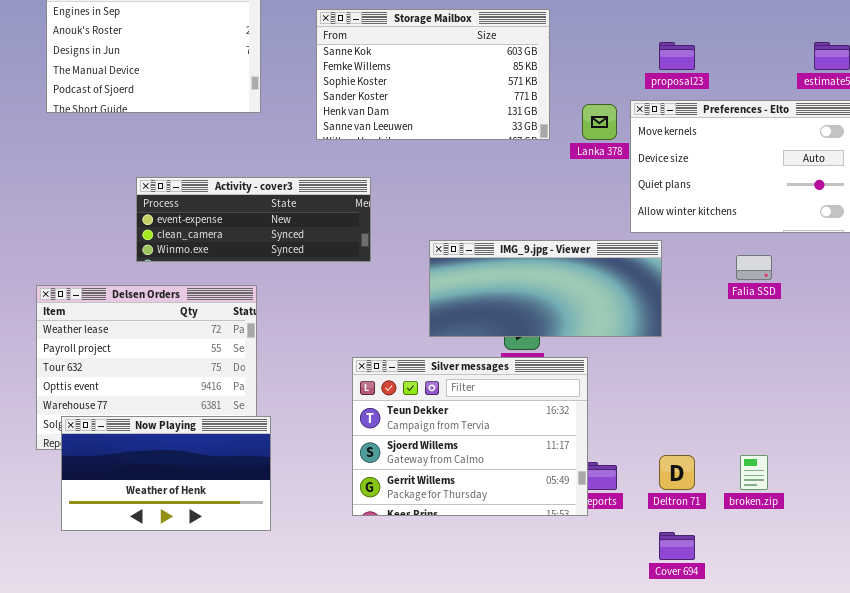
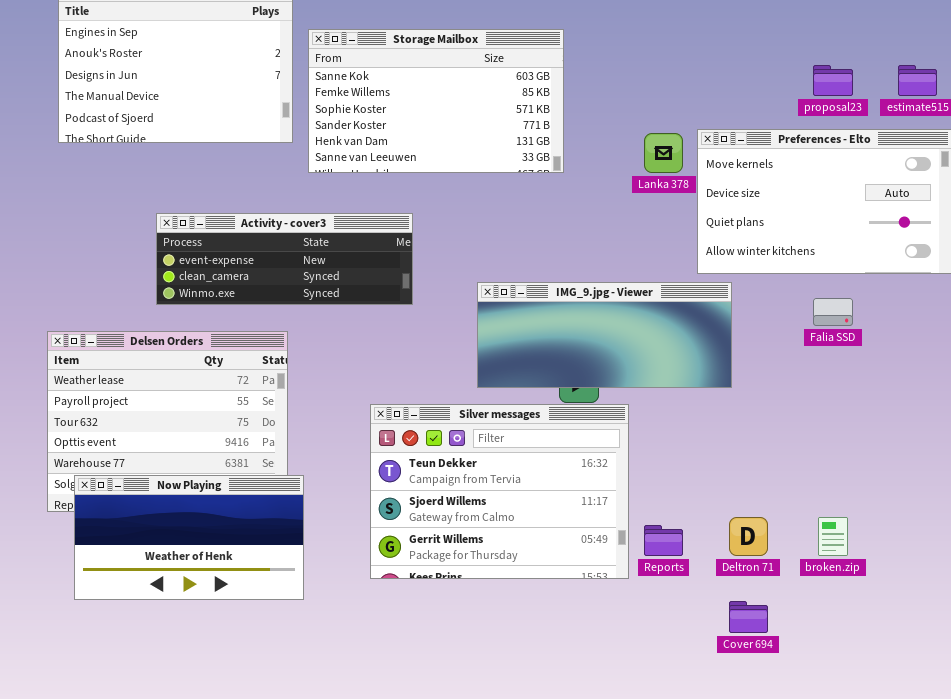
Storage Mailbox: [316,9,550,140] -> [308,29,564,173], moved
proposal23: [659,42,695,70] -> [813,65,853,96], moved
Silver messages: [352,357,588,516] -> [370,404,629,579], moved

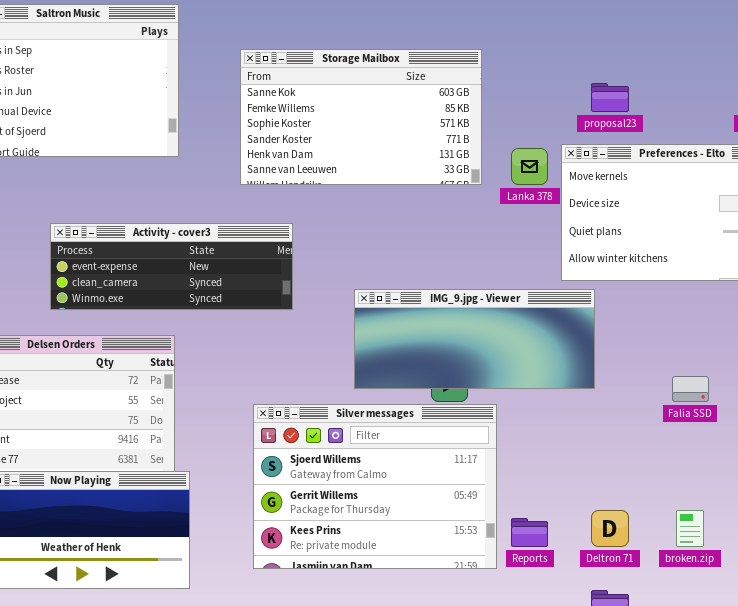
Storage Mailbox: [308,29,564,173] -> [240,49,482,185], moved
proposal23: [813,65,853,96] -> [591,83,629,112], moved
Falia SSD: [813,298,853,326] -> [672,376,709,402], moved
Silver messages: [370,404,629,579] -> [253,404,497,569], scrolled down 1 row

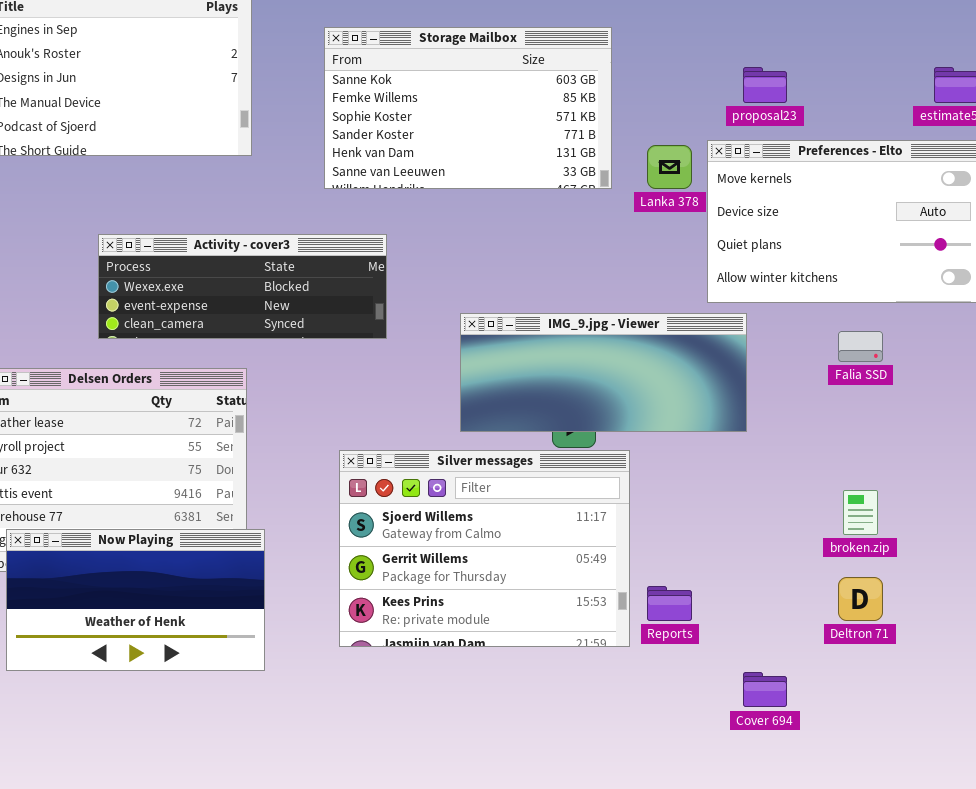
Activity - cover3: [50,223,293,310] -> [98,234,387,339], scrolled up 1 row
Falia SSD: [672,376,709,402] -> [838,331,883,362], moved
Deltron 71: [591,510,629,547] -> [838,577,883,621], moved
broken.zip: [676,510,704,547] -> [843,490,878,535], moved

